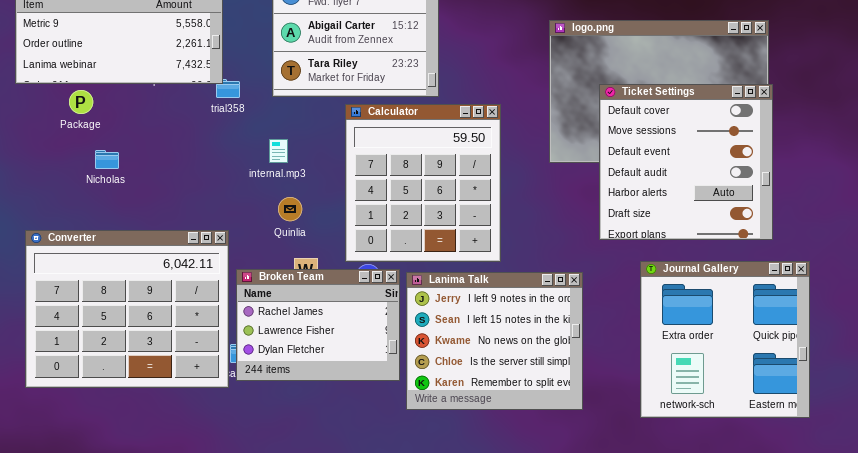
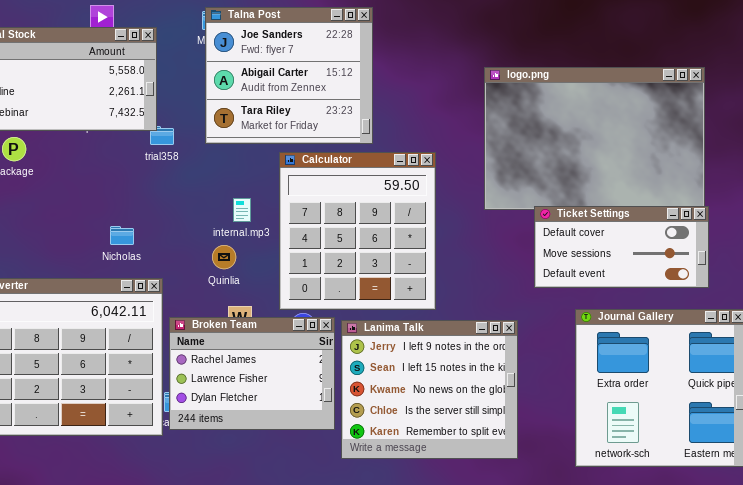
Ticket Settings: [599,84,773,240] -> [534,206,709,288], resized
internal.mp3: [269,139,288,163] -> [233,198,251,222], moved
Nicholas: [95,150,119,169] -> [110,226,134,245], moved

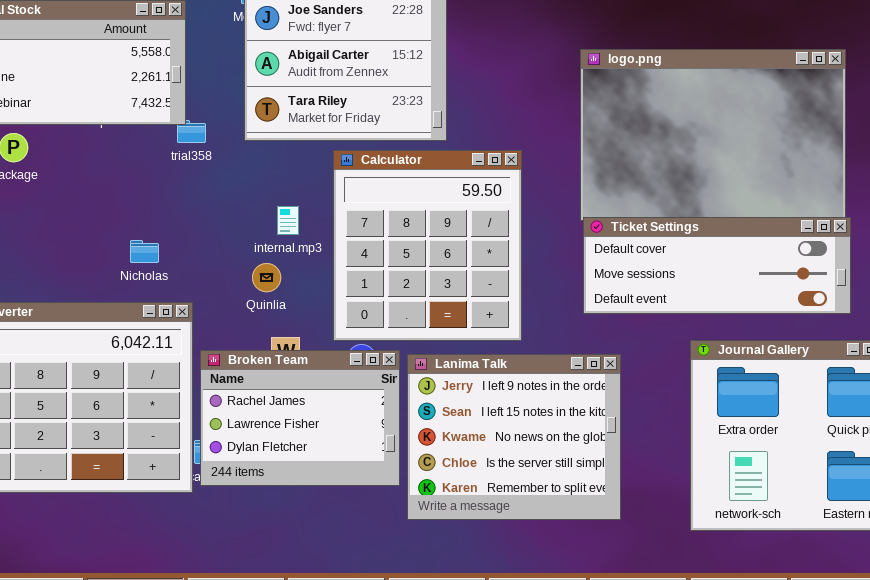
Ticket Settings: [534,206,709,288] -> [583,217,851,314], resized

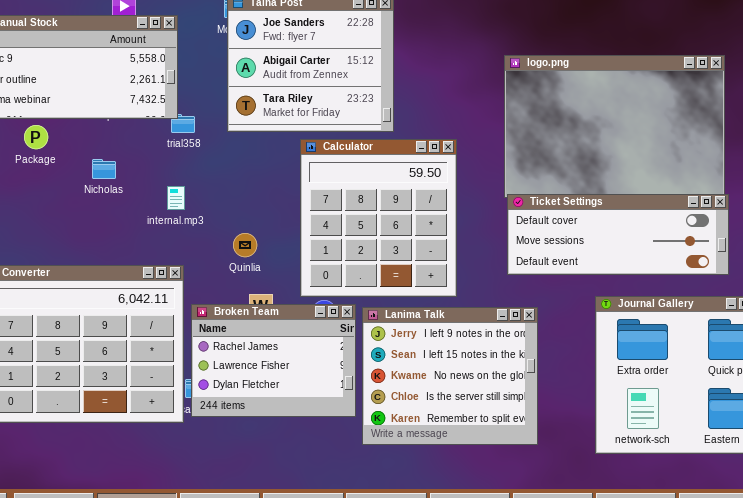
internal.mp3: [277,206,299,235] -> [167,186,185,210], moved
Nicholas: [130,240,159,263] -> [92,159,116,179], moved

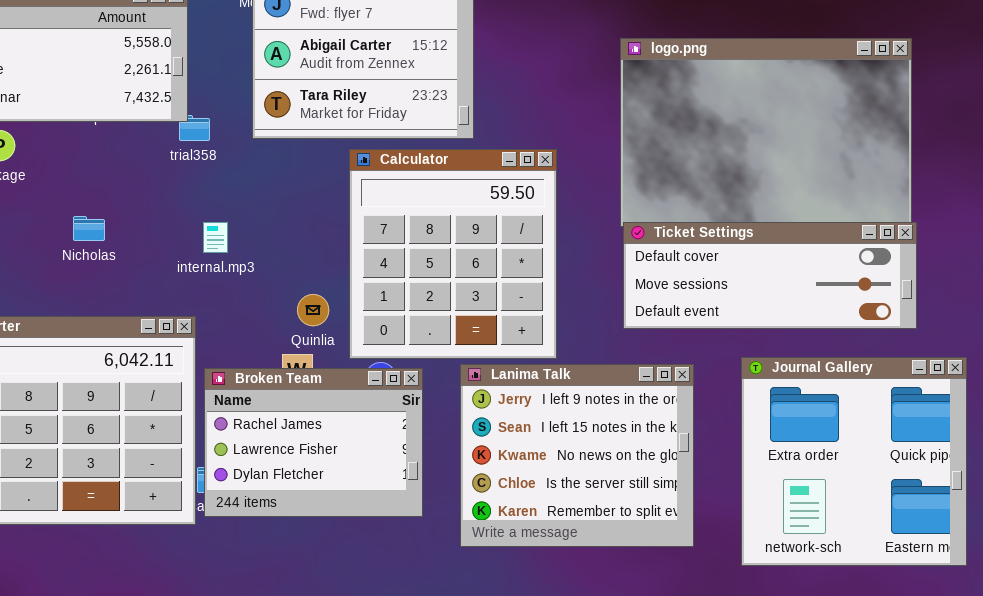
Nicholas: [92,159,116,179] -> [73,216,105,241], moved
internal.mp3: [167,186,185,210] -> [203,222,228,253], moved
Quinlia: [233,233,257,257] -> [297,294,329,326], moved
Lanima Talk: [362,307,538,445] -> [460,364,694,547], moved

